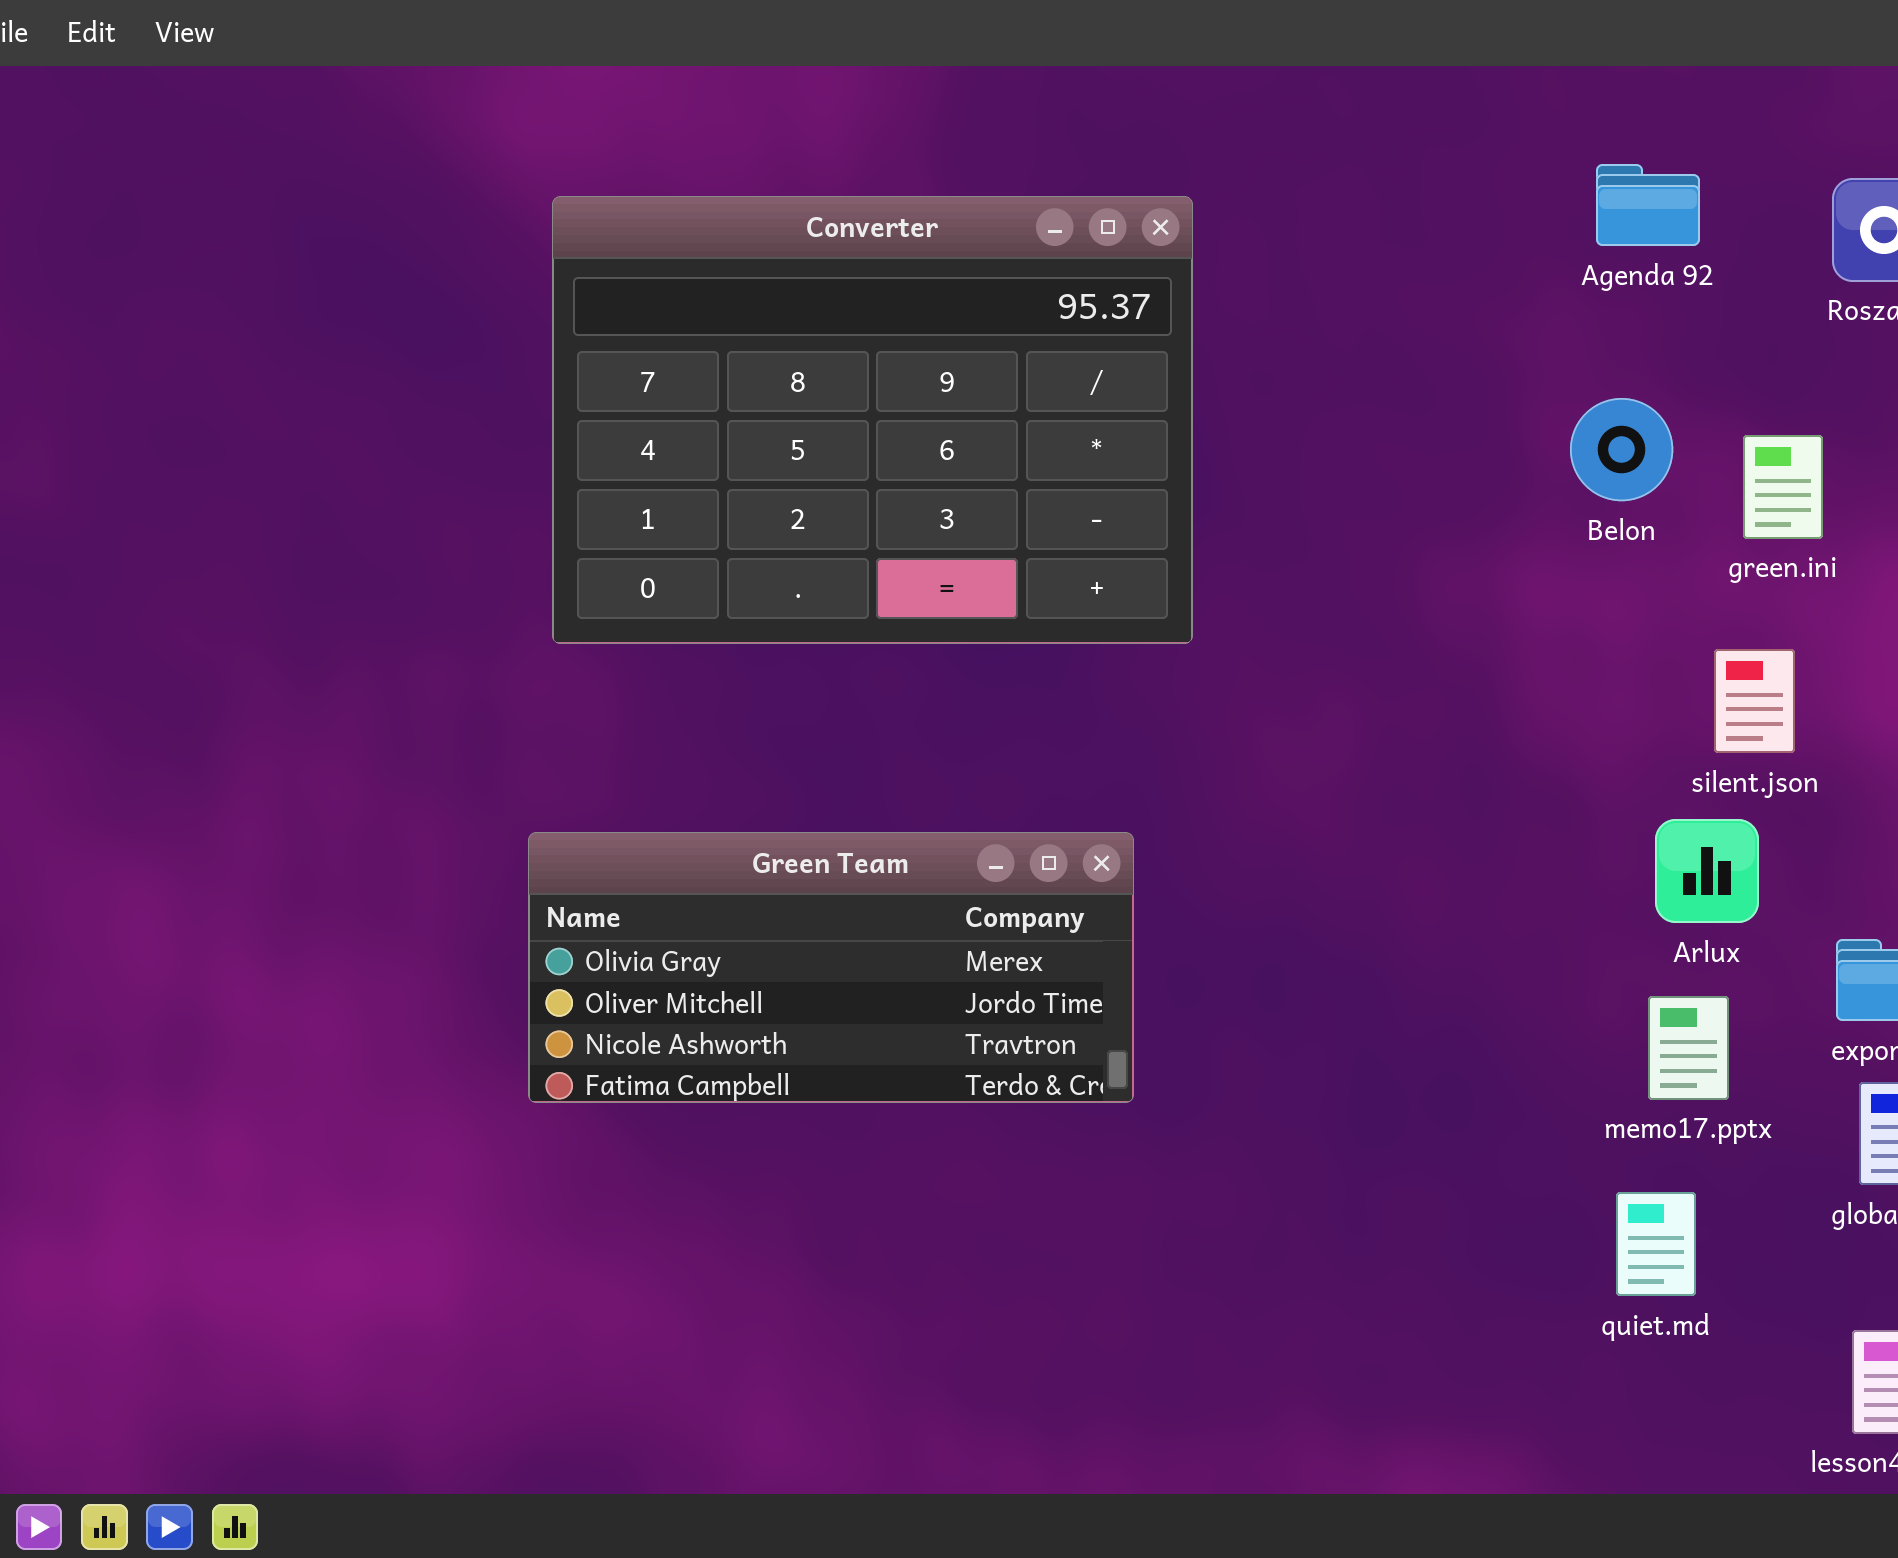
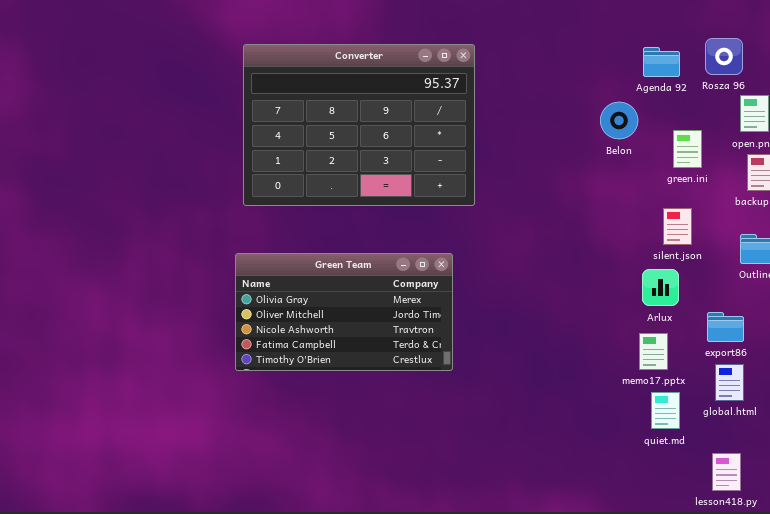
Agenda 92: [1596,164,1700,246] -> [643,47,680,77], moved
Belon: [1570,398,1673,501] -> [600,102,638,139], moved
Green Team: [528,832,1134,1103] -> [235,253,453,371], resized
quiet.md: [1616,1192,1696,1296] -> [651,392,680,429], moved

